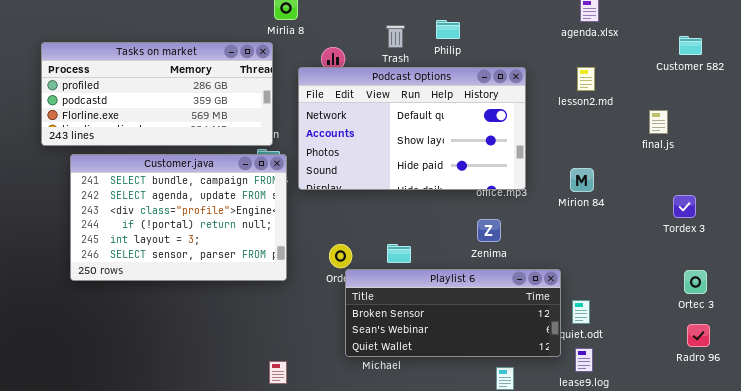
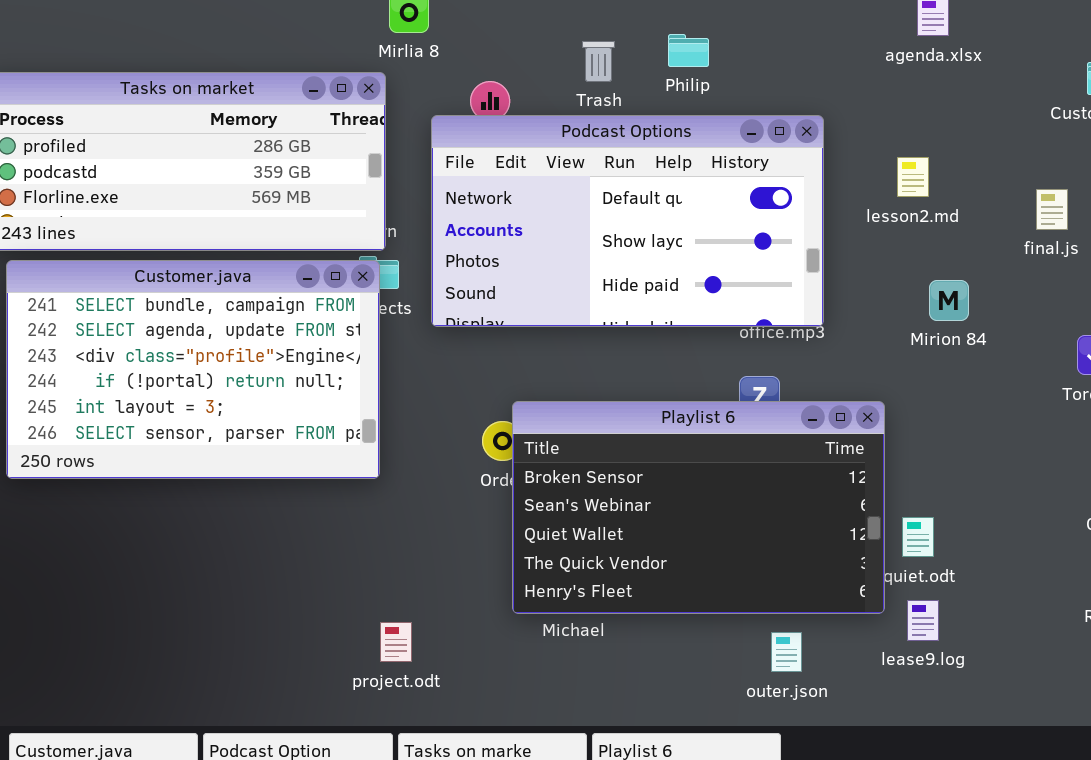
lesson2.md: [577,67,595,91] -> [897,157,929,197], moved
Customer.java: [70,154,287,281] -> [6,260,380,479], moved
Mirion 84: [570,168,594,192] -> [929,280,969,321], moved
Playlist 6: [345,269,561,357] -> [512,401,885,614], resized

